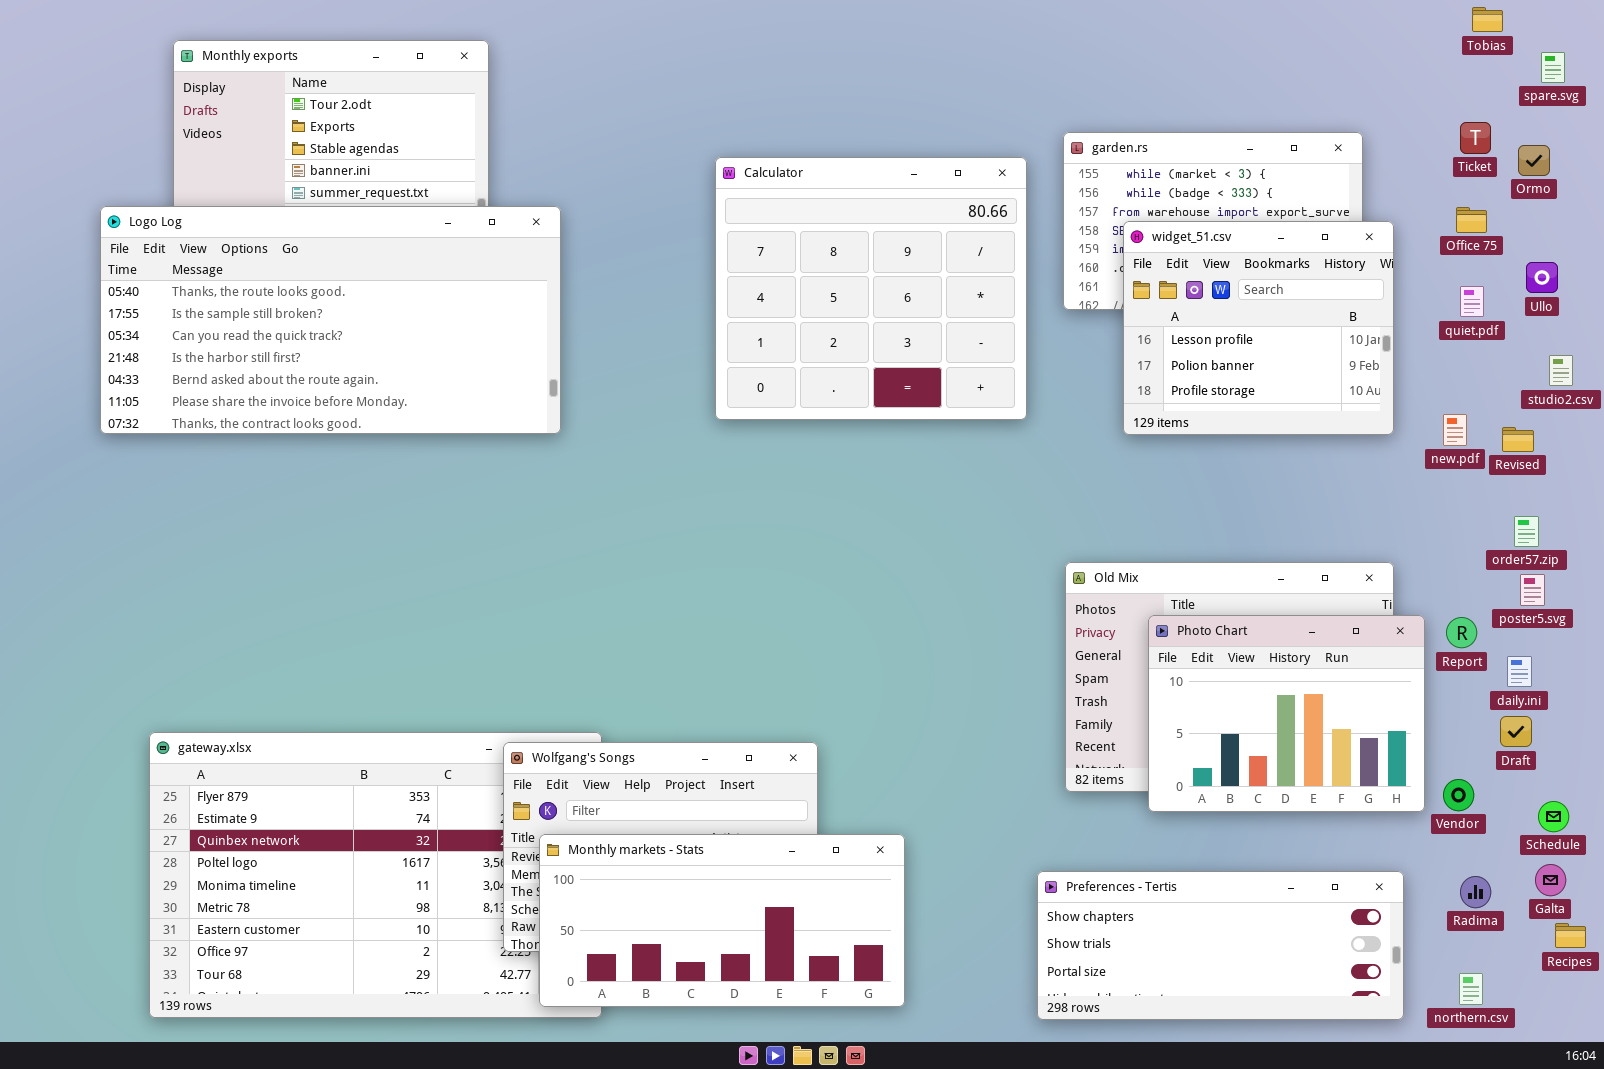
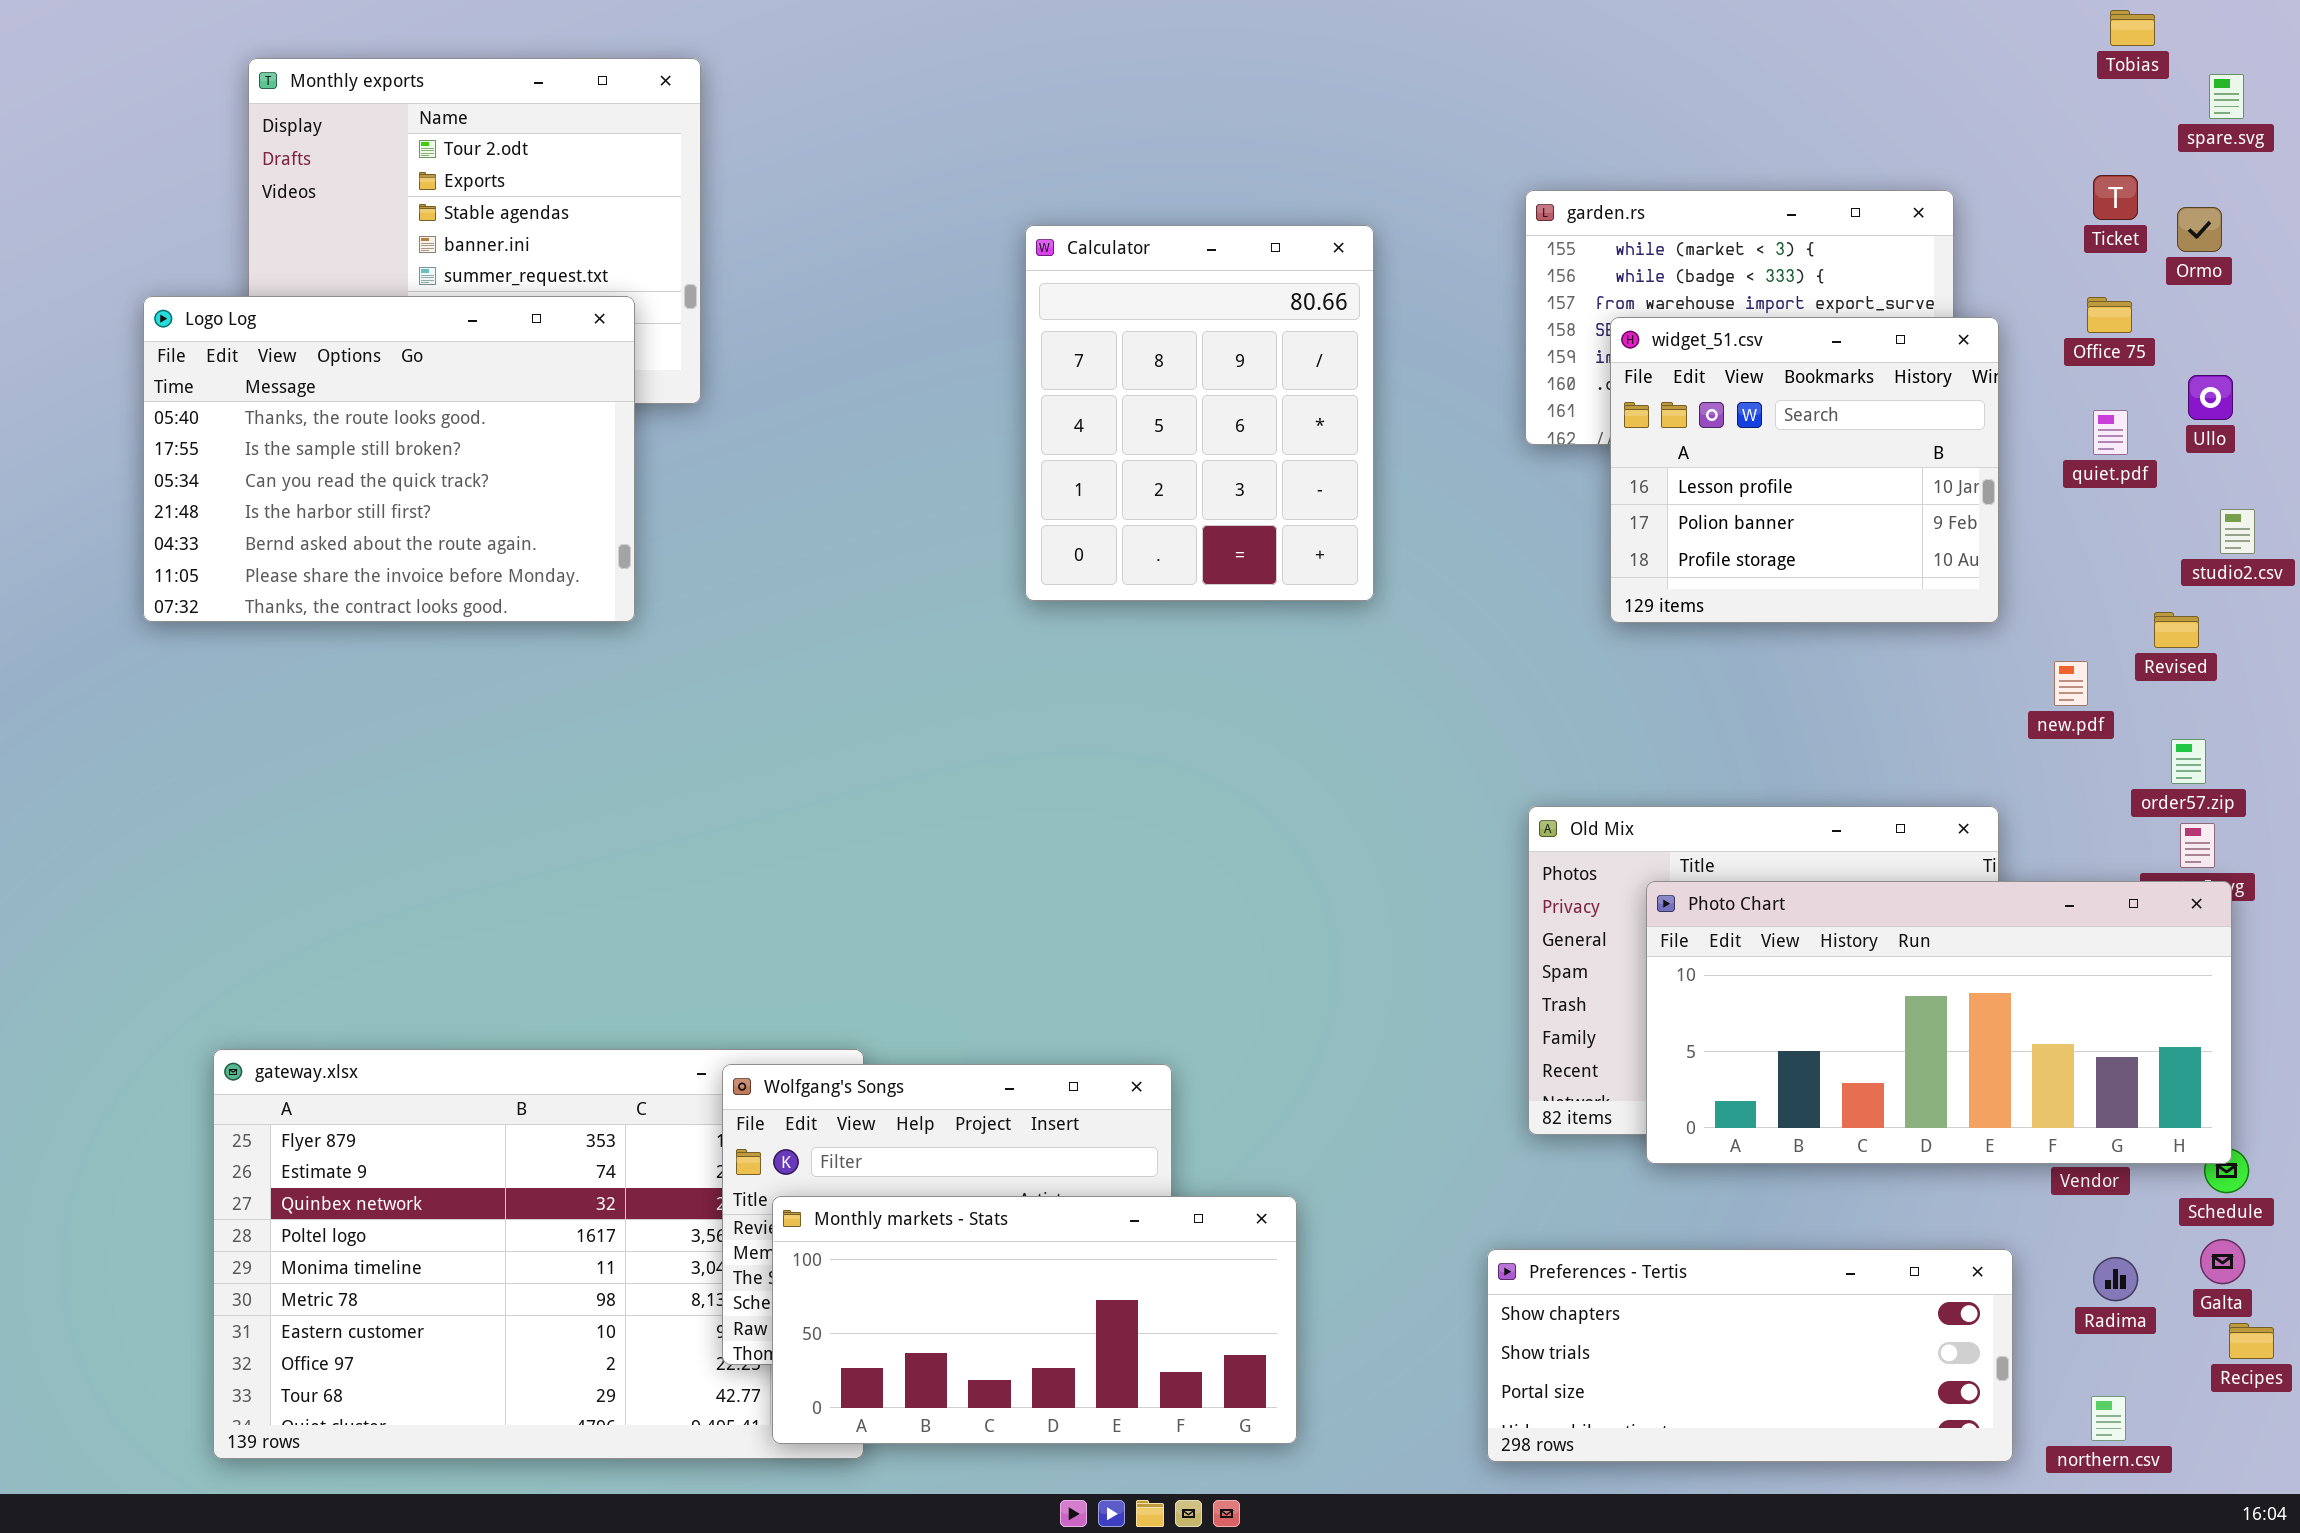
Calculator: [715,157,1027,420] -> [1025,225,1374,601], resized
Logo Log: [100,206,561,434] -> [143,296,635,622], resized
new.pdf: [1443,414,1467,446] -> [2054,661,2088,706], moved
Photo Chart: [1148,615,1425,812] -> [1646,881,2232,1164], resized

